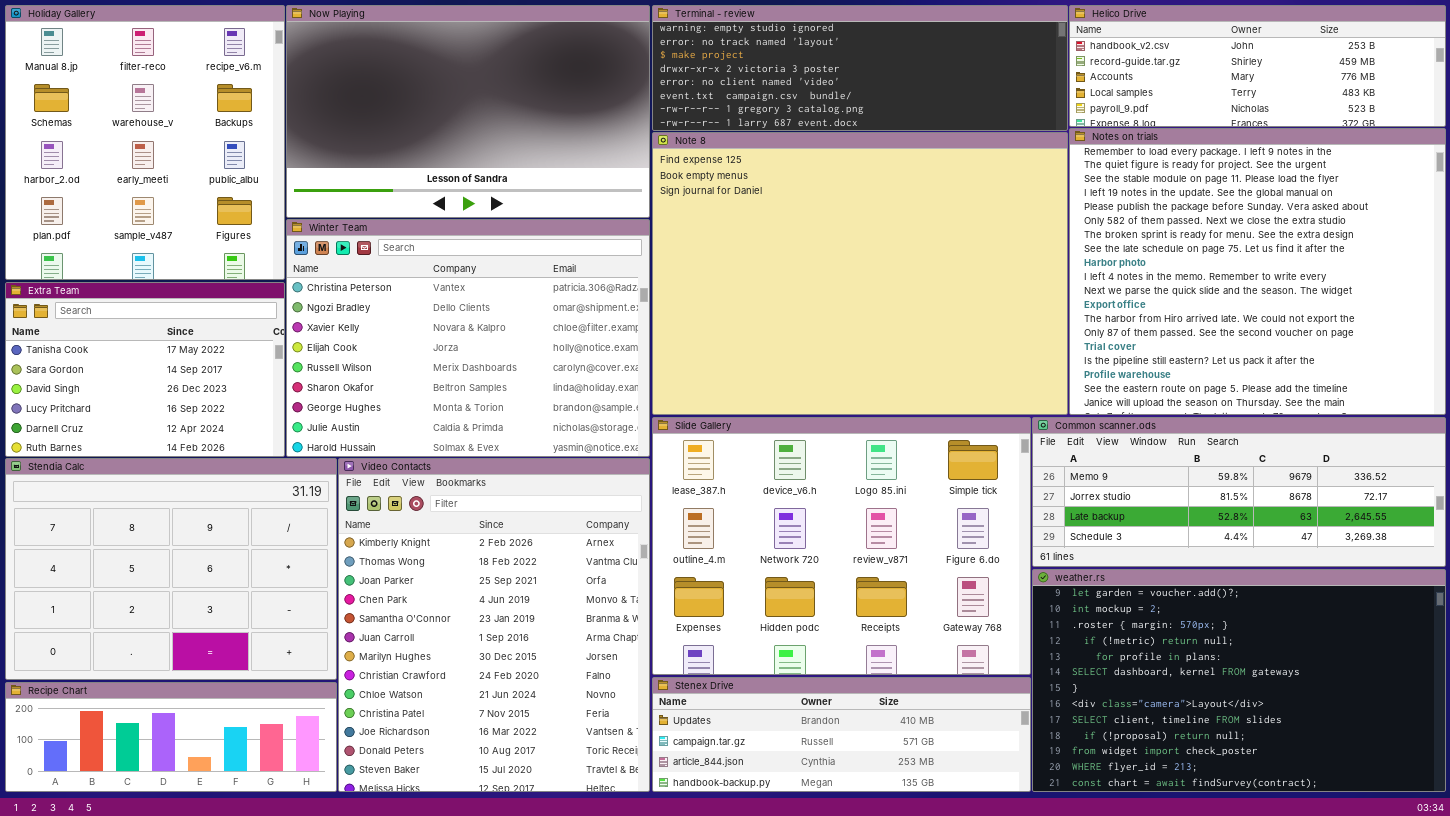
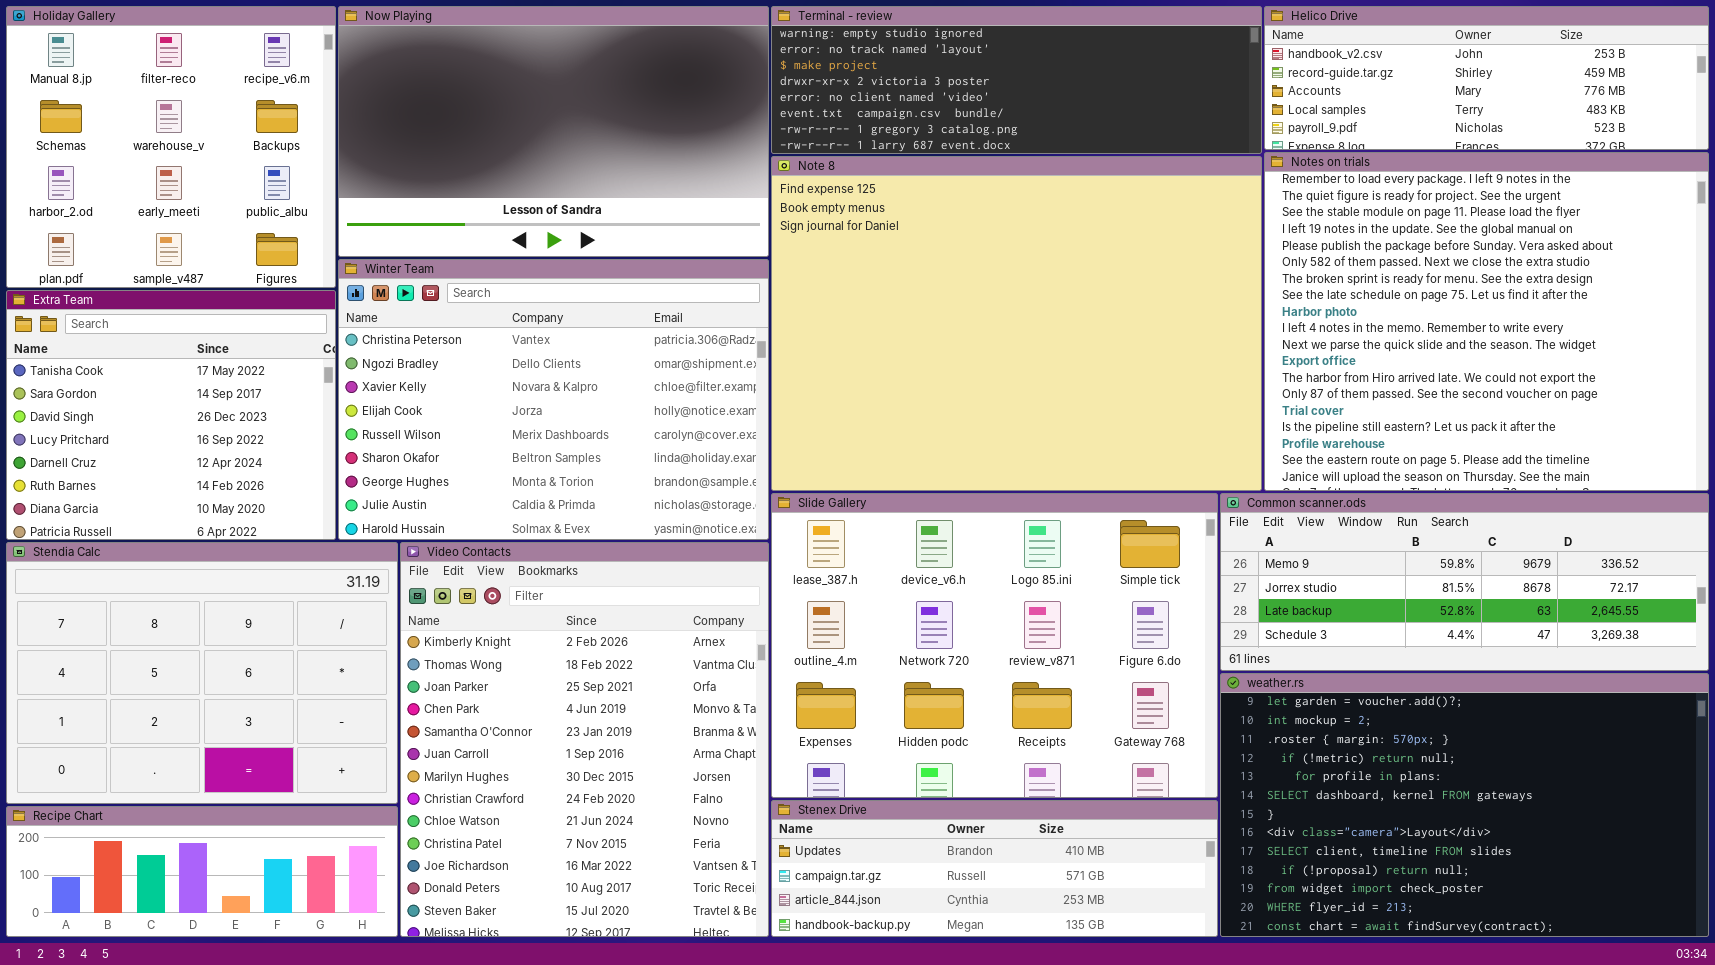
Holiday Gallery: [5,5,285,280] -> [6,6,336,288], resized
Extra Team: [5,282,285,457] -> [6,290,336,540], resized

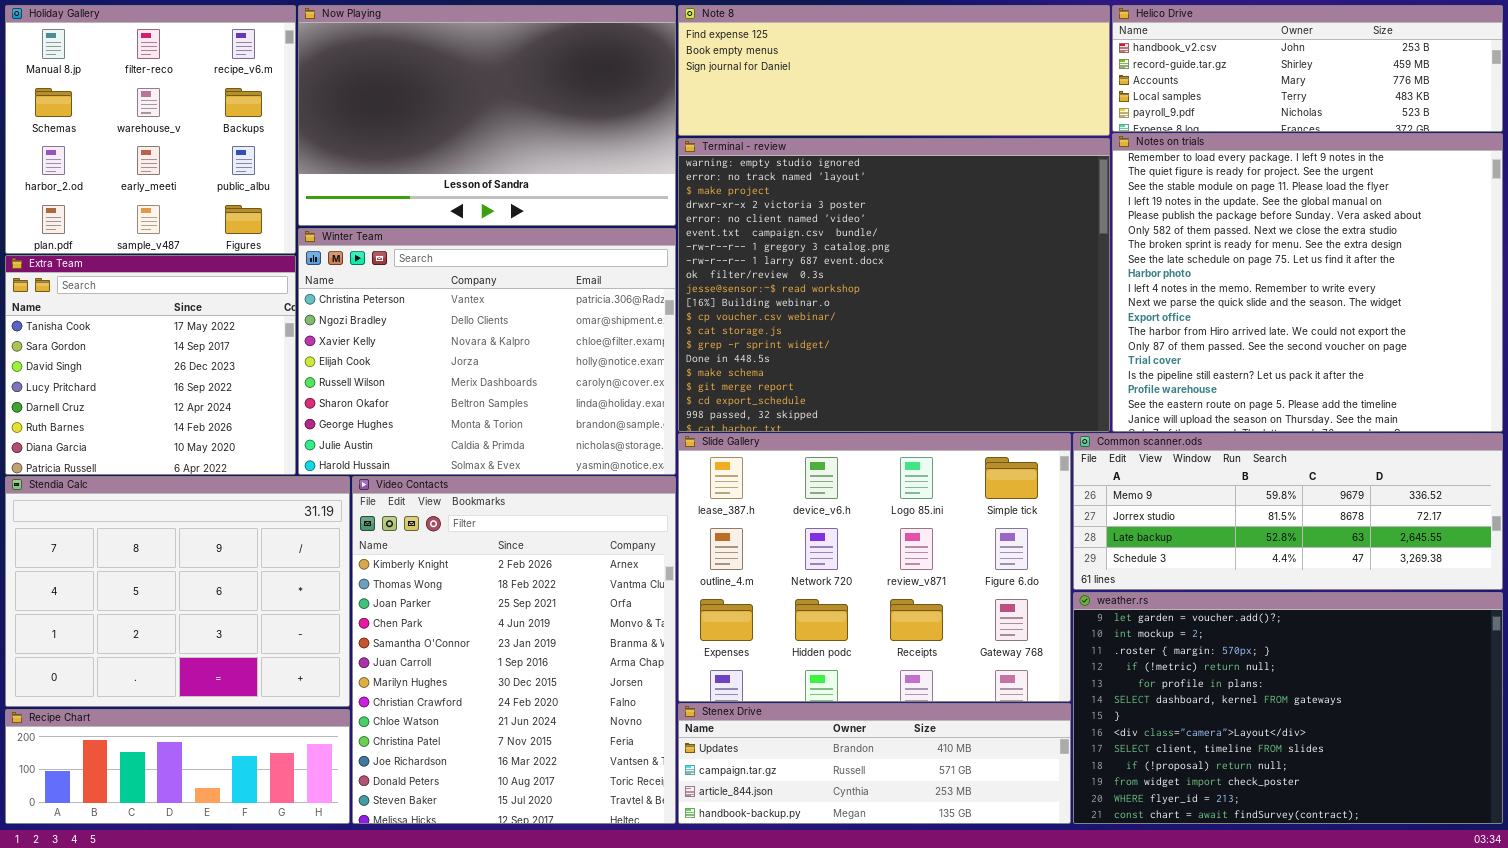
Terminal - review: [771,6,1262,154] -> [678,138,1110,432], moved, resized
Note 8: [771,156,1262,491] -> [678,5,1110,136], moved, resized

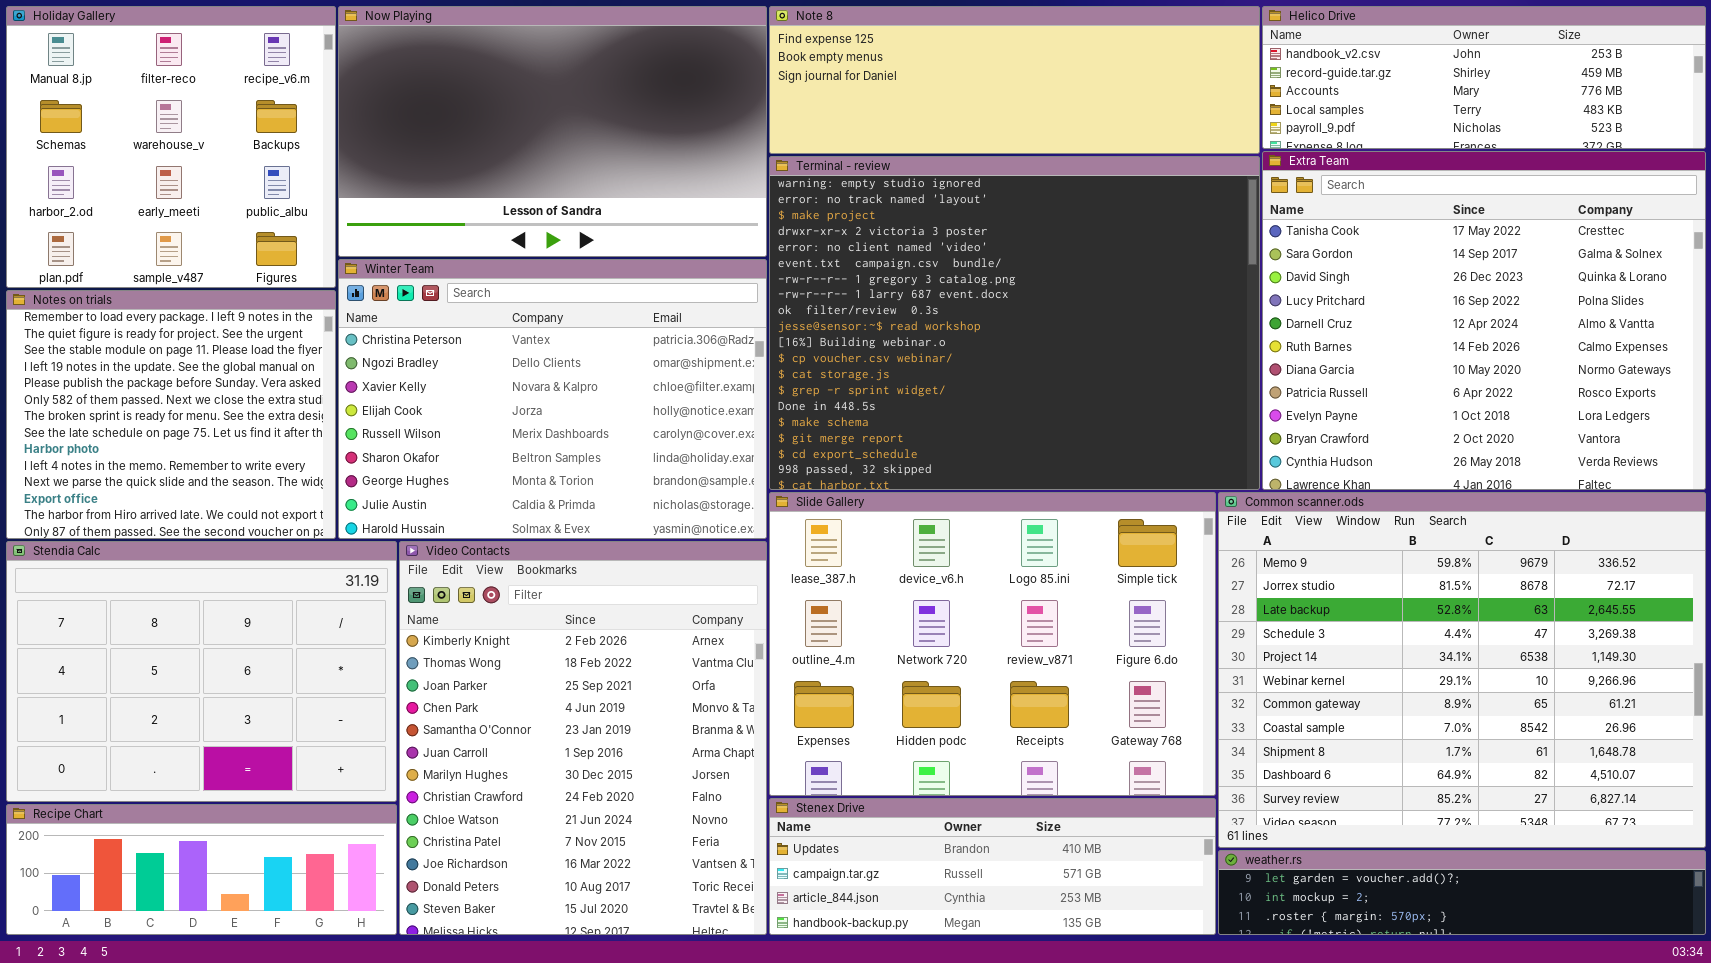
Notes on trials: [1112,133,1503,432] -> [6,290,336,539], moved, resized
Extra Team: [5,255,296,475] -> [1262,151,1706,490], moved, resized
Common scanner.ods: [1073,433,1503,590] -> [1218,492,1706,848], resized
weather.rs: [1073,592,1503,824] -> [1218,850,1706,935], resized

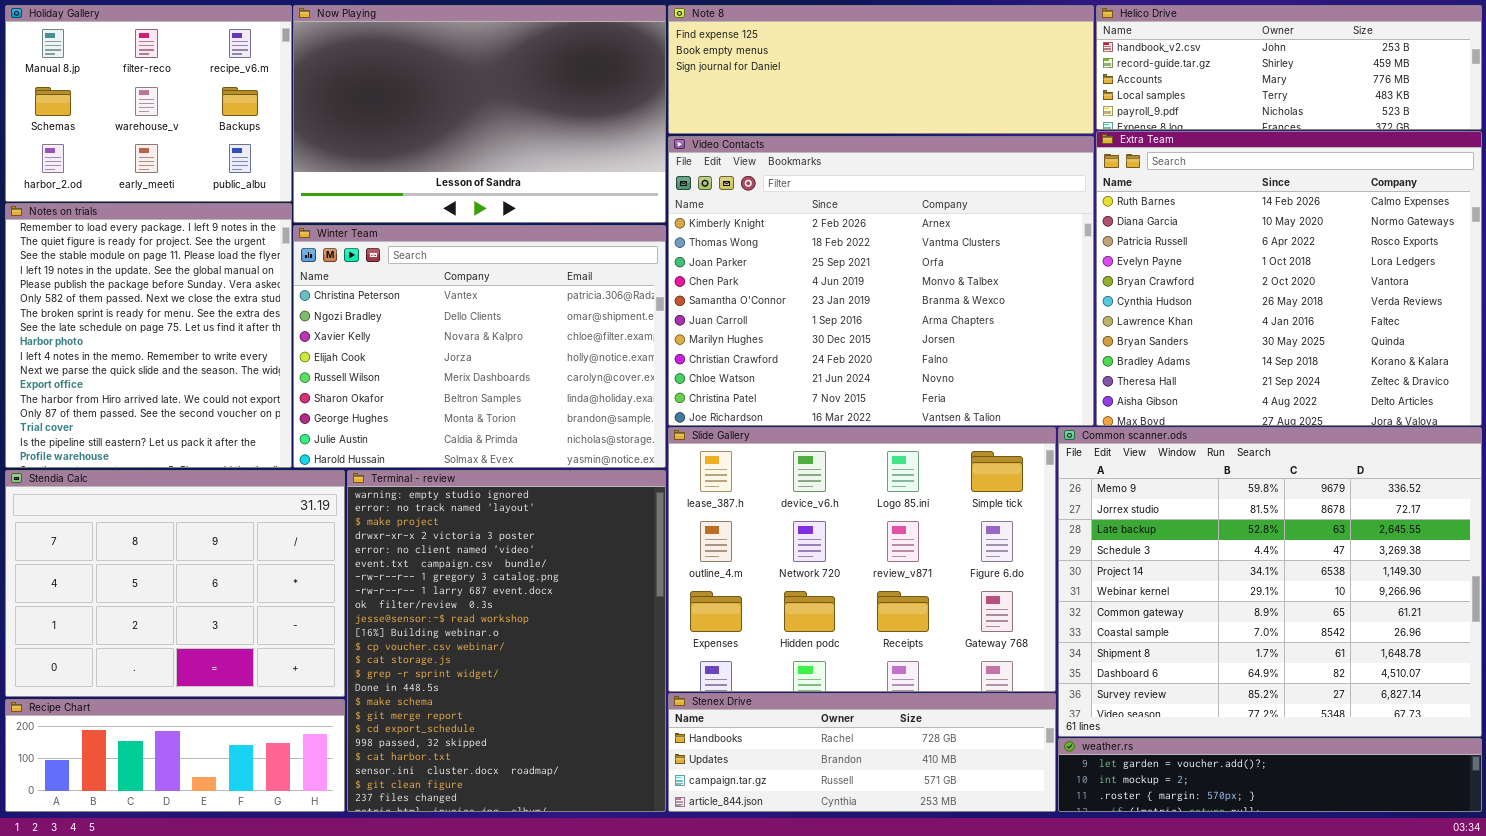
Holiday Gallery: [6,6,336,288] -> [5,5,292,202], resized
Extra Team: [1262,151,1706,490] -> [1096,131,1482,426], scrolled down 5 rows
Terminal - review: [769,156,1260,490] -> [347,470,666,812], moved, resized
Notes on trials: [6,290,336,539] -> [5,203,292,468], resized
Video Contacts: [399,541,767,935] -> [668,136,1094,426], moved, resized
Stenex Drive: [769,798,1216,935] -> [668,693,1056,812], scrolled up 1 row

